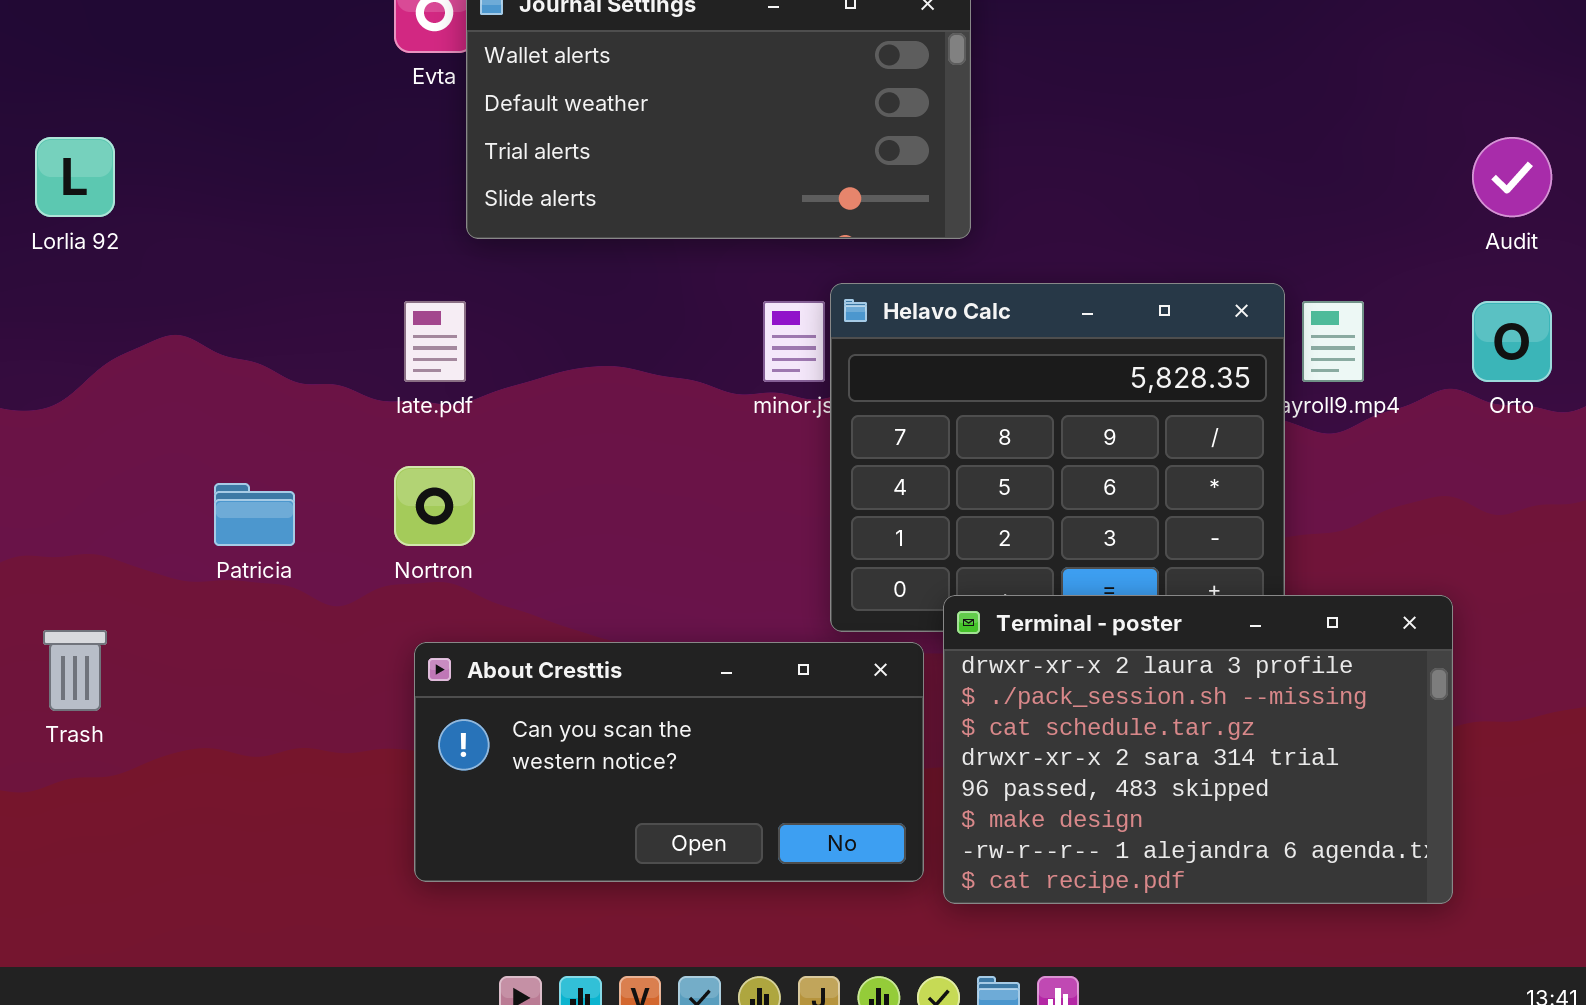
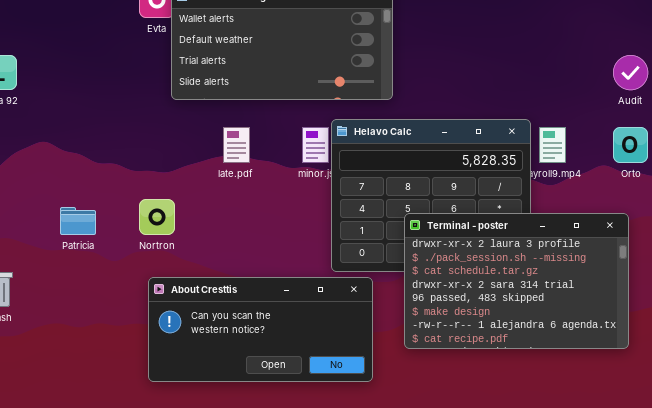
late.pdf: [404,301,466,382] -> [223,127,250,163], moved
Terminal - poster: [943,595,1453,904] -> [404,213,629,349], moved

